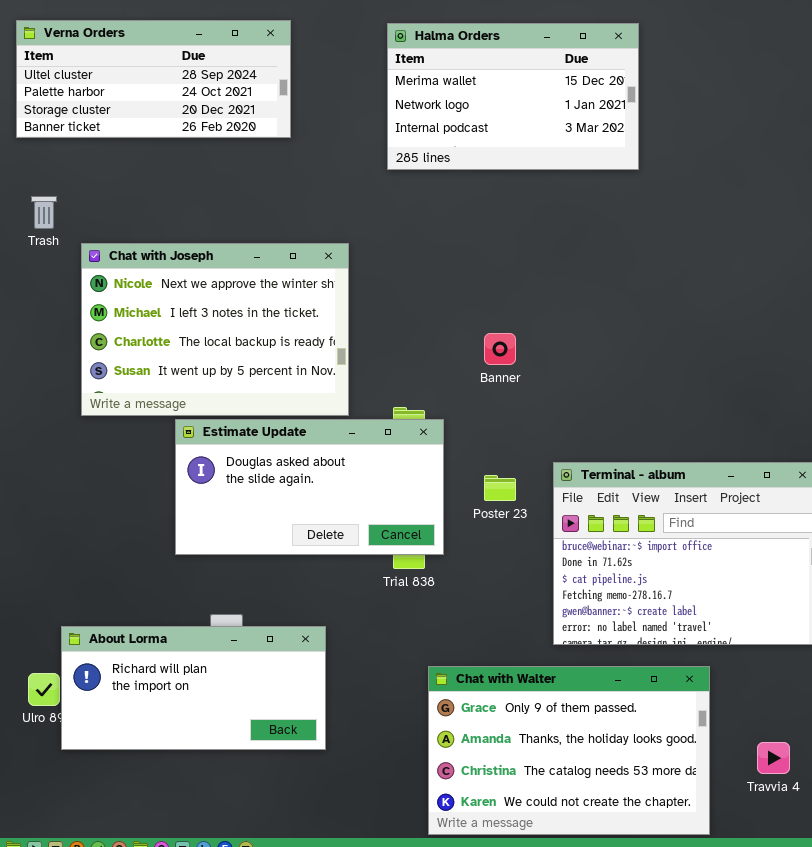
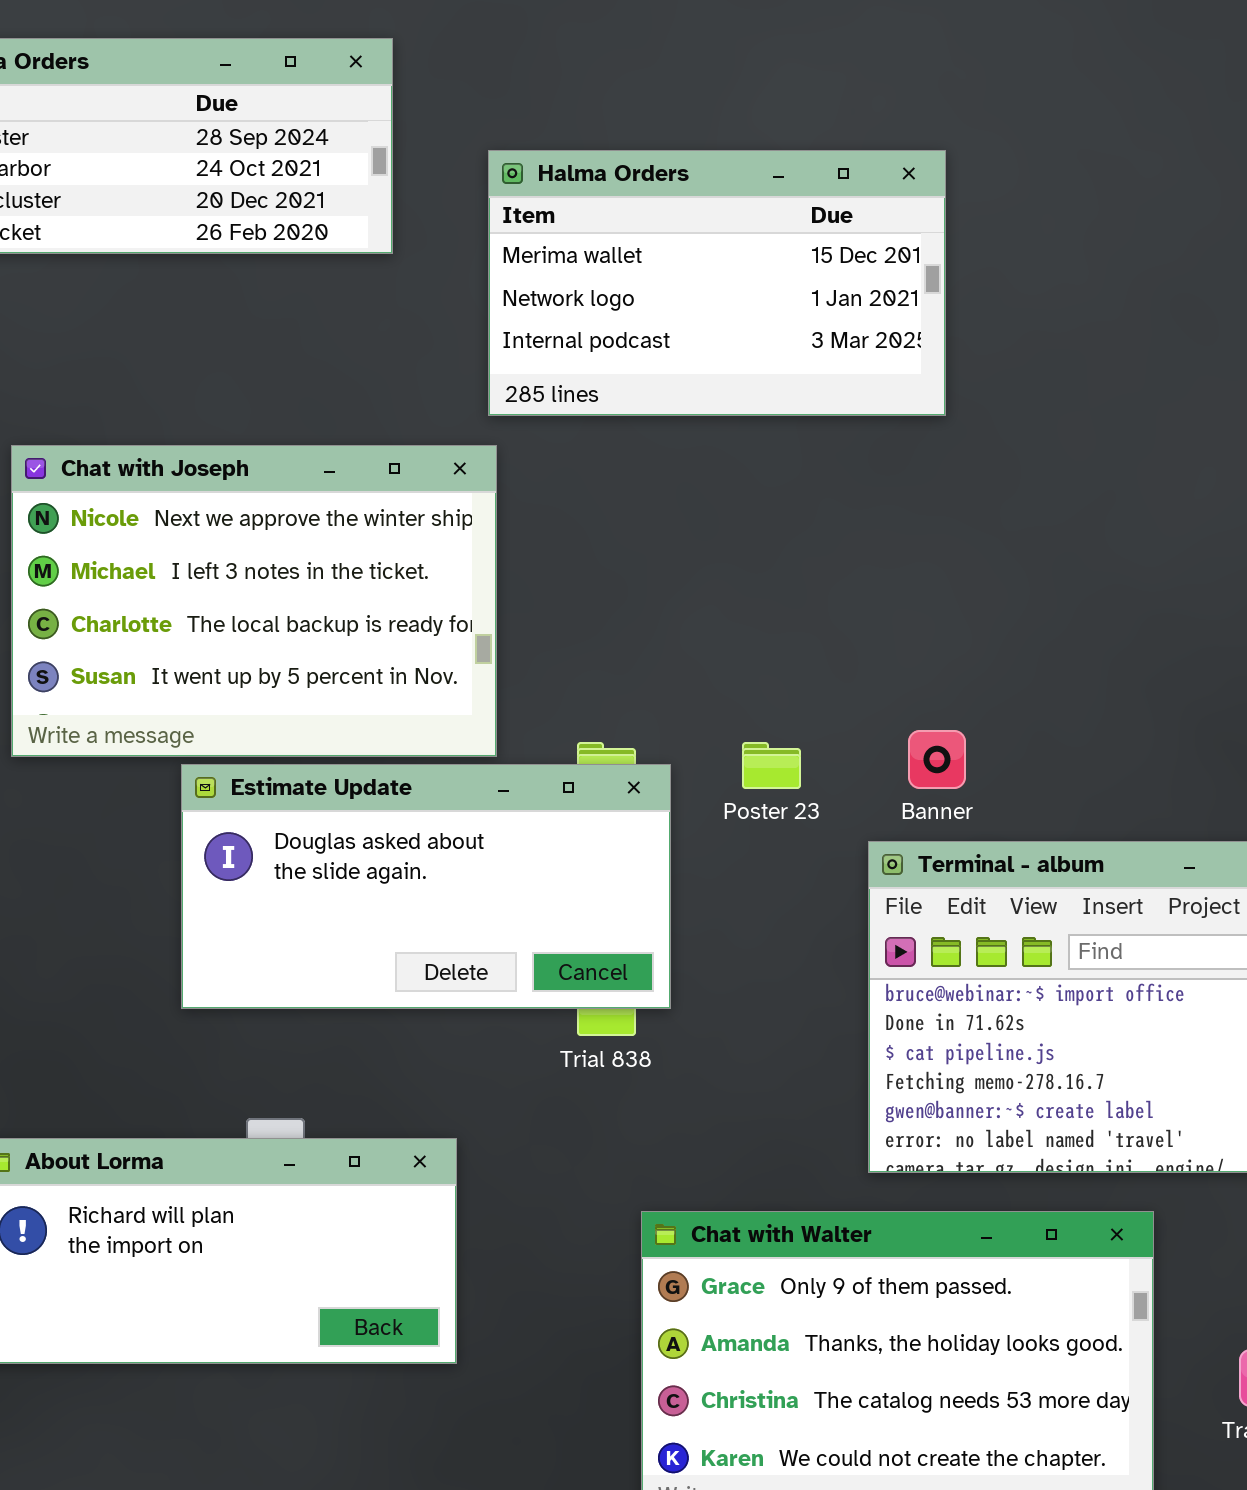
Halma Orders: [387,23,639,170] -> [488,150,946,416], moved
Banner: [484,333,516,365] -> [908,730,966,789], moved
Poster 23: [484,475,516,501] -> [742,742,801,789], moved

